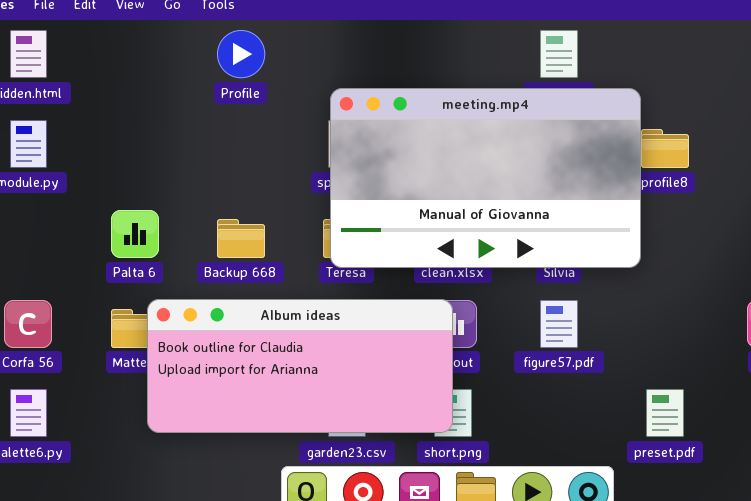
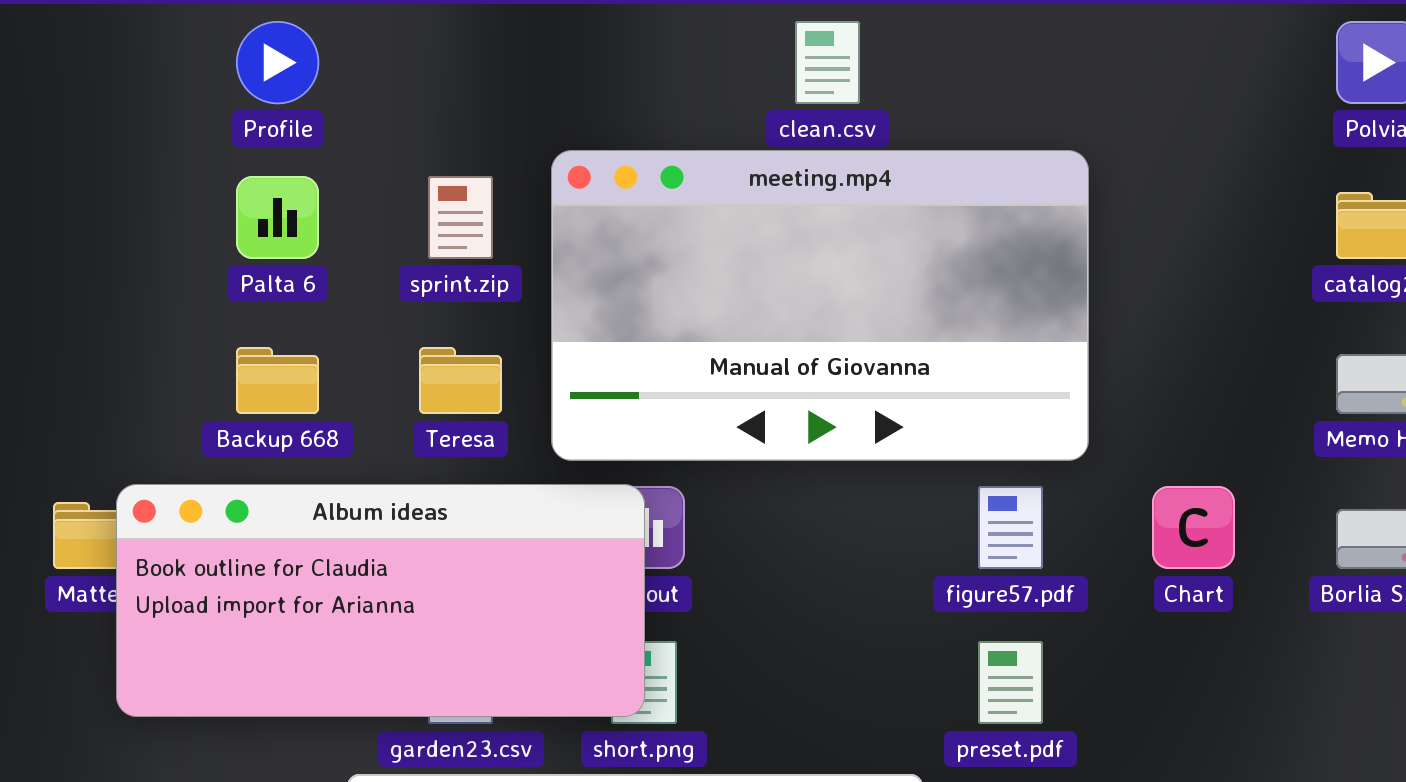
meeting.mp4: [330,88,641,268] -> [551,150,1089,461], moved
Palta 6: [111,210,159,258] -> [236,176,319,259], moved
figure57.pdf: [540,300,578,348] -> [978,486,1043,569], moved

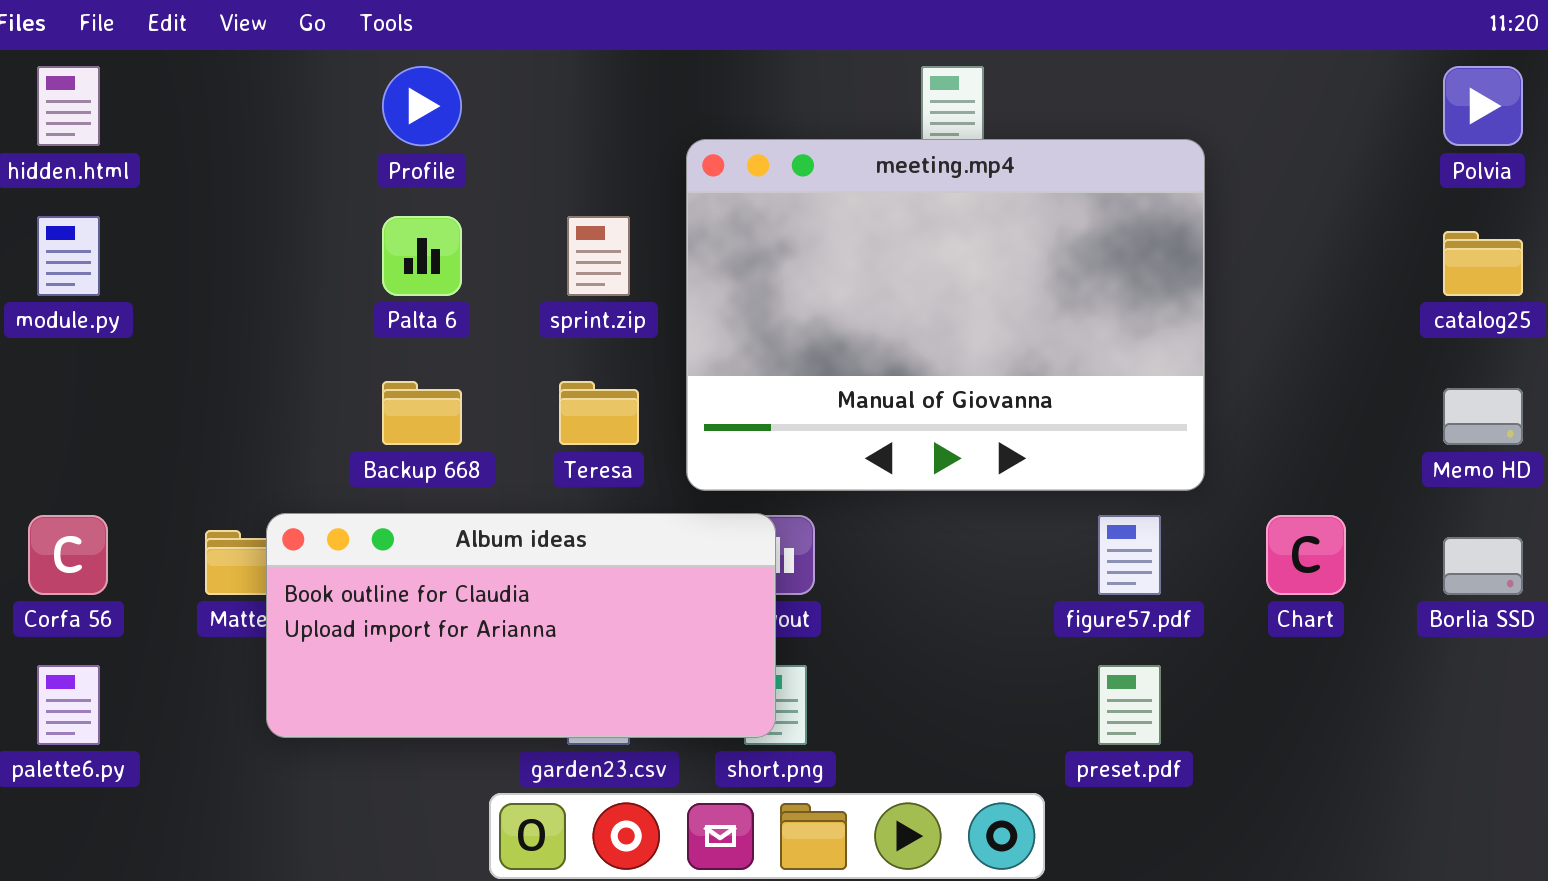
meeting.mp4: [551,150,1089,461] -> [686,139,1205,491], resized

